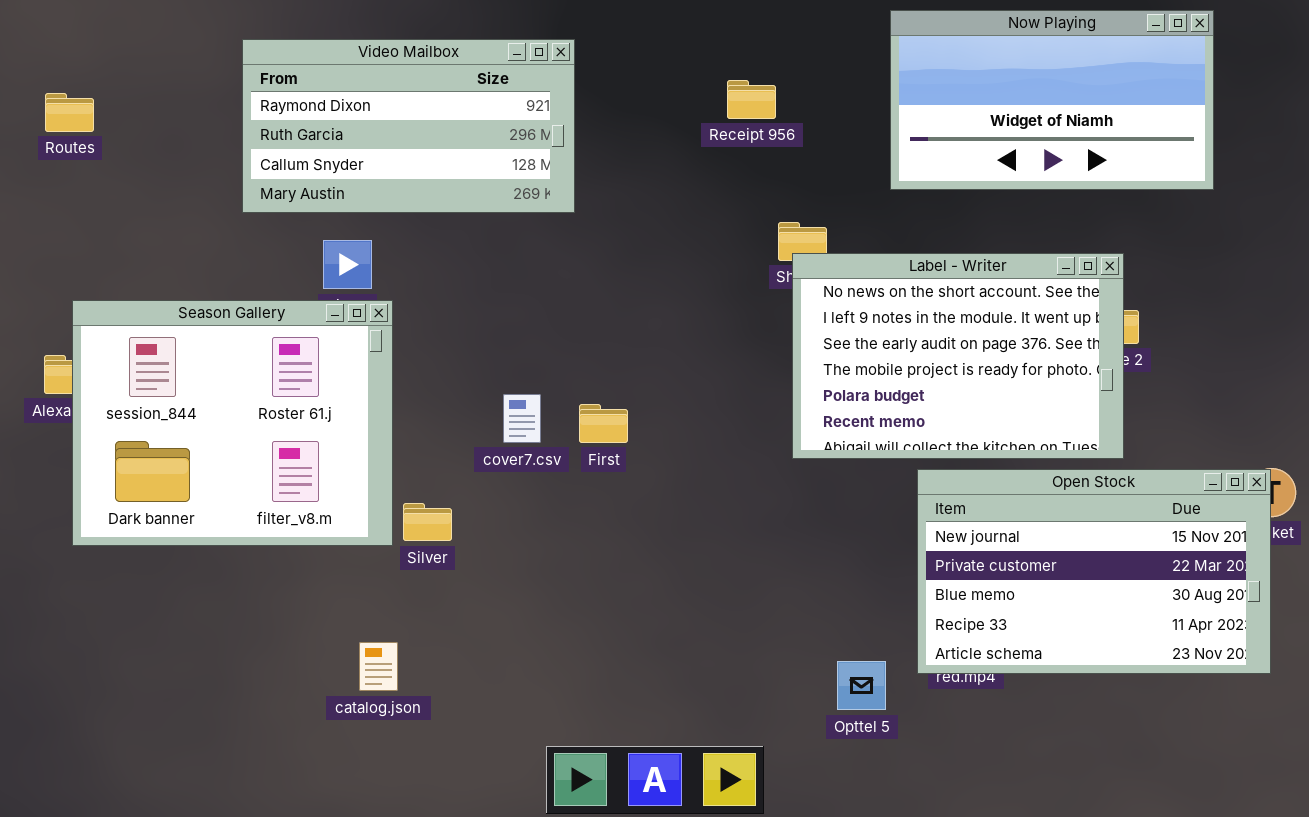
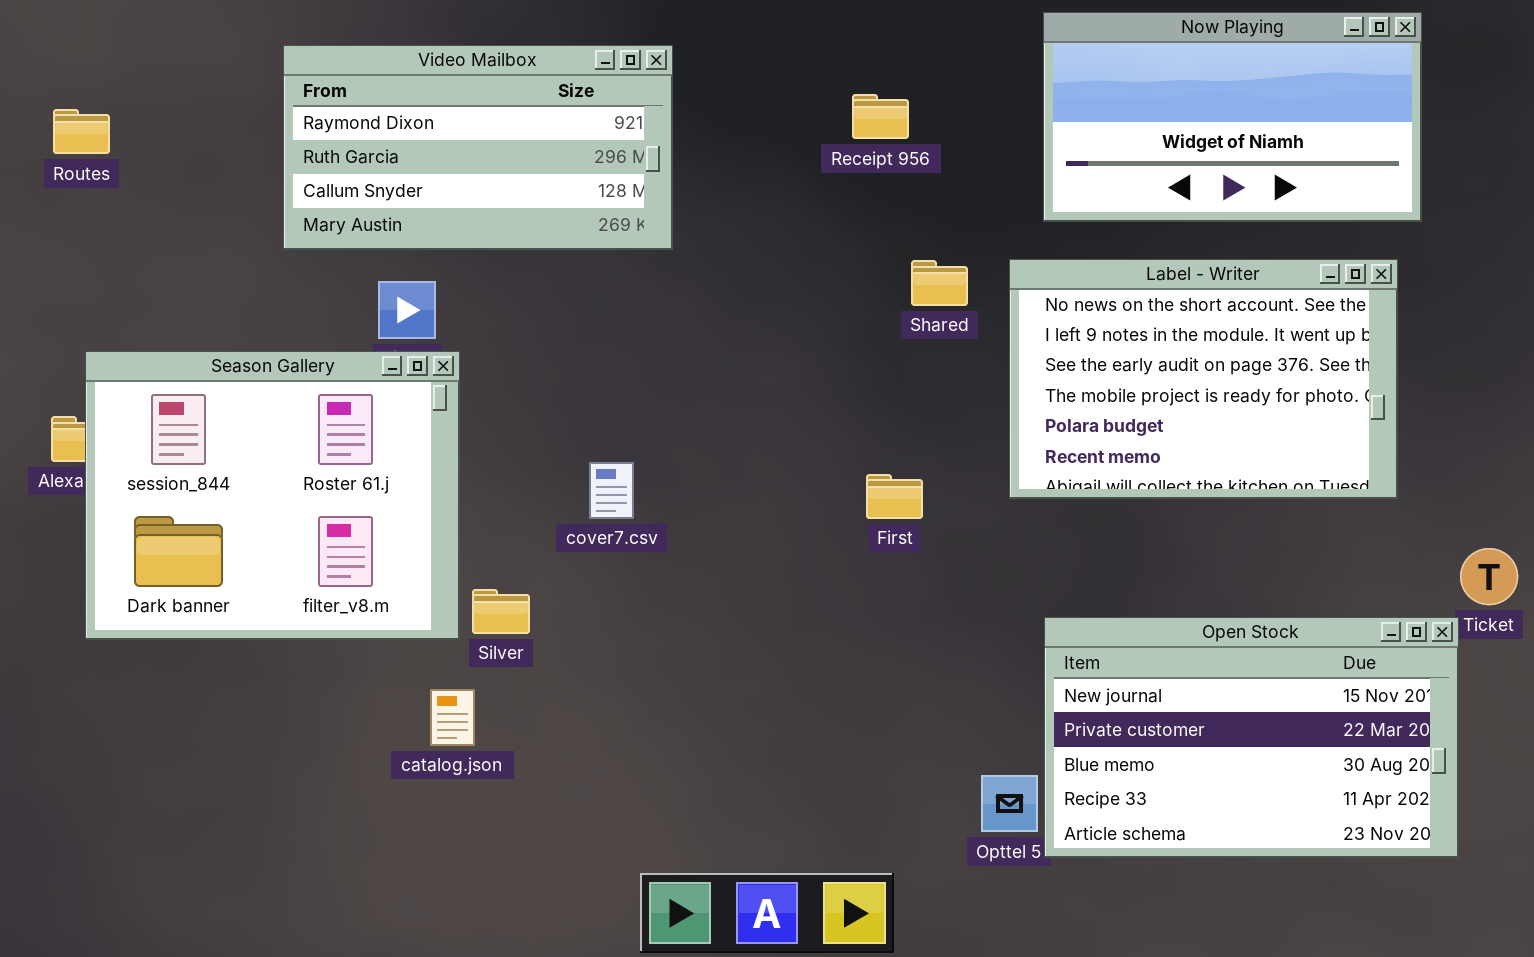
Label - Writer: [792,253,1124,459] -> [1009,259,1398,499], moved
First: [579,404,628,443] -> [866,474,923,519], moved
Open Stock: [917,469,1271,674] -> [1044,617,1459,858], moved
catalog.json: [359,642,398,691] -> [430,689,475,746], moved

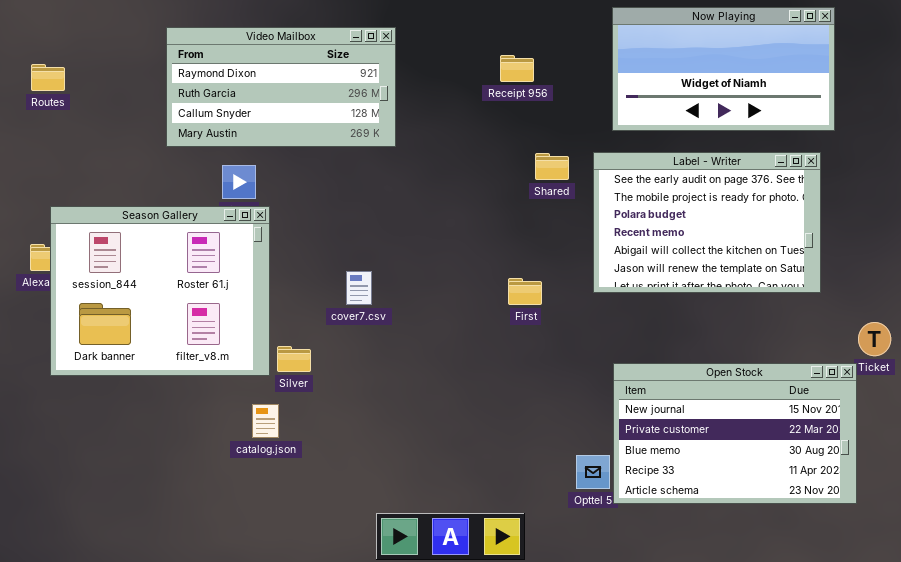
Label - Writer: [1009,259,1398,499] -> [593,152,821,293], scrolled down 2 rows

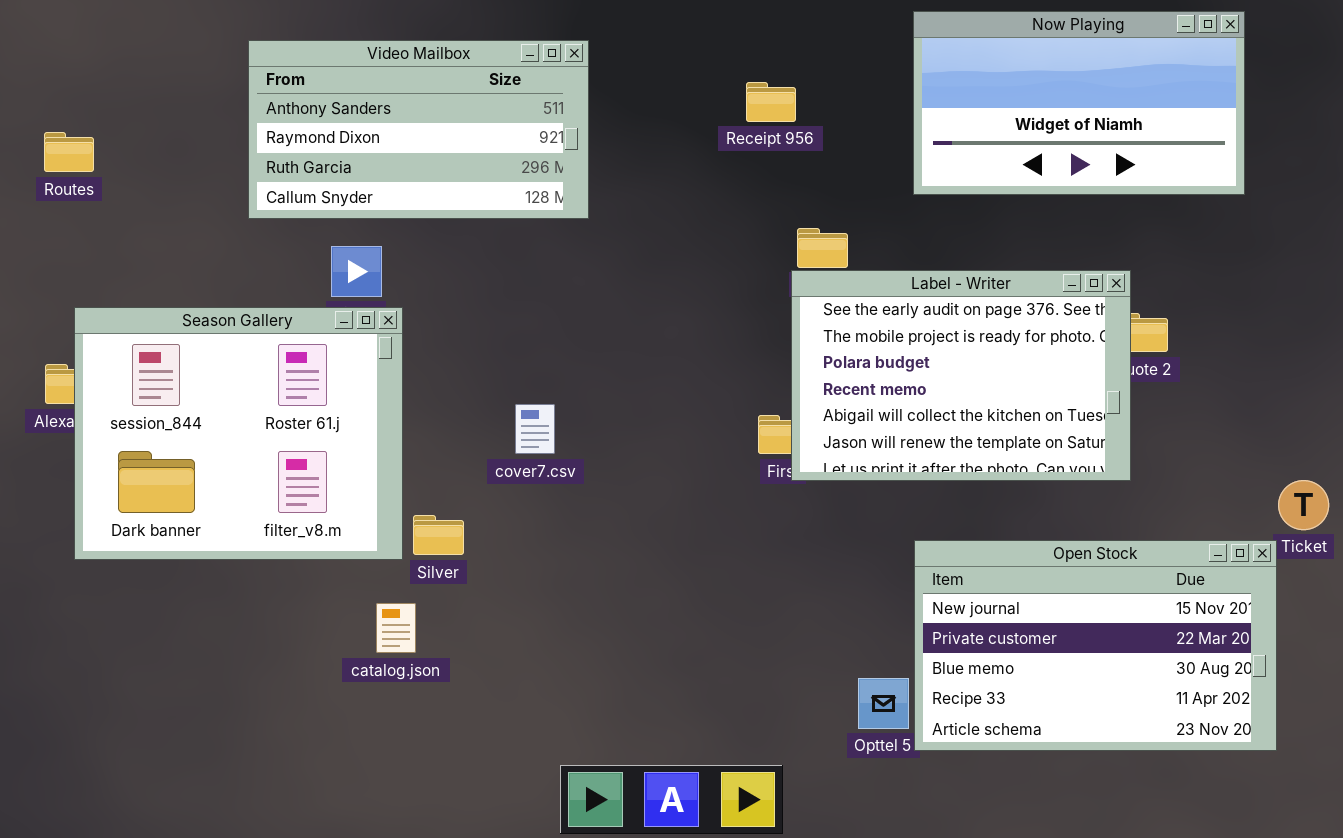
Video Mailbox: [166,27,396,147] -> [248,40,589,219], scrolled up 1 row
Routes: [31,64,65,91] -> [44,132,94,172], moved
Label - Writer: [593,152,821,293] -> [791,270,1131,481], moved

